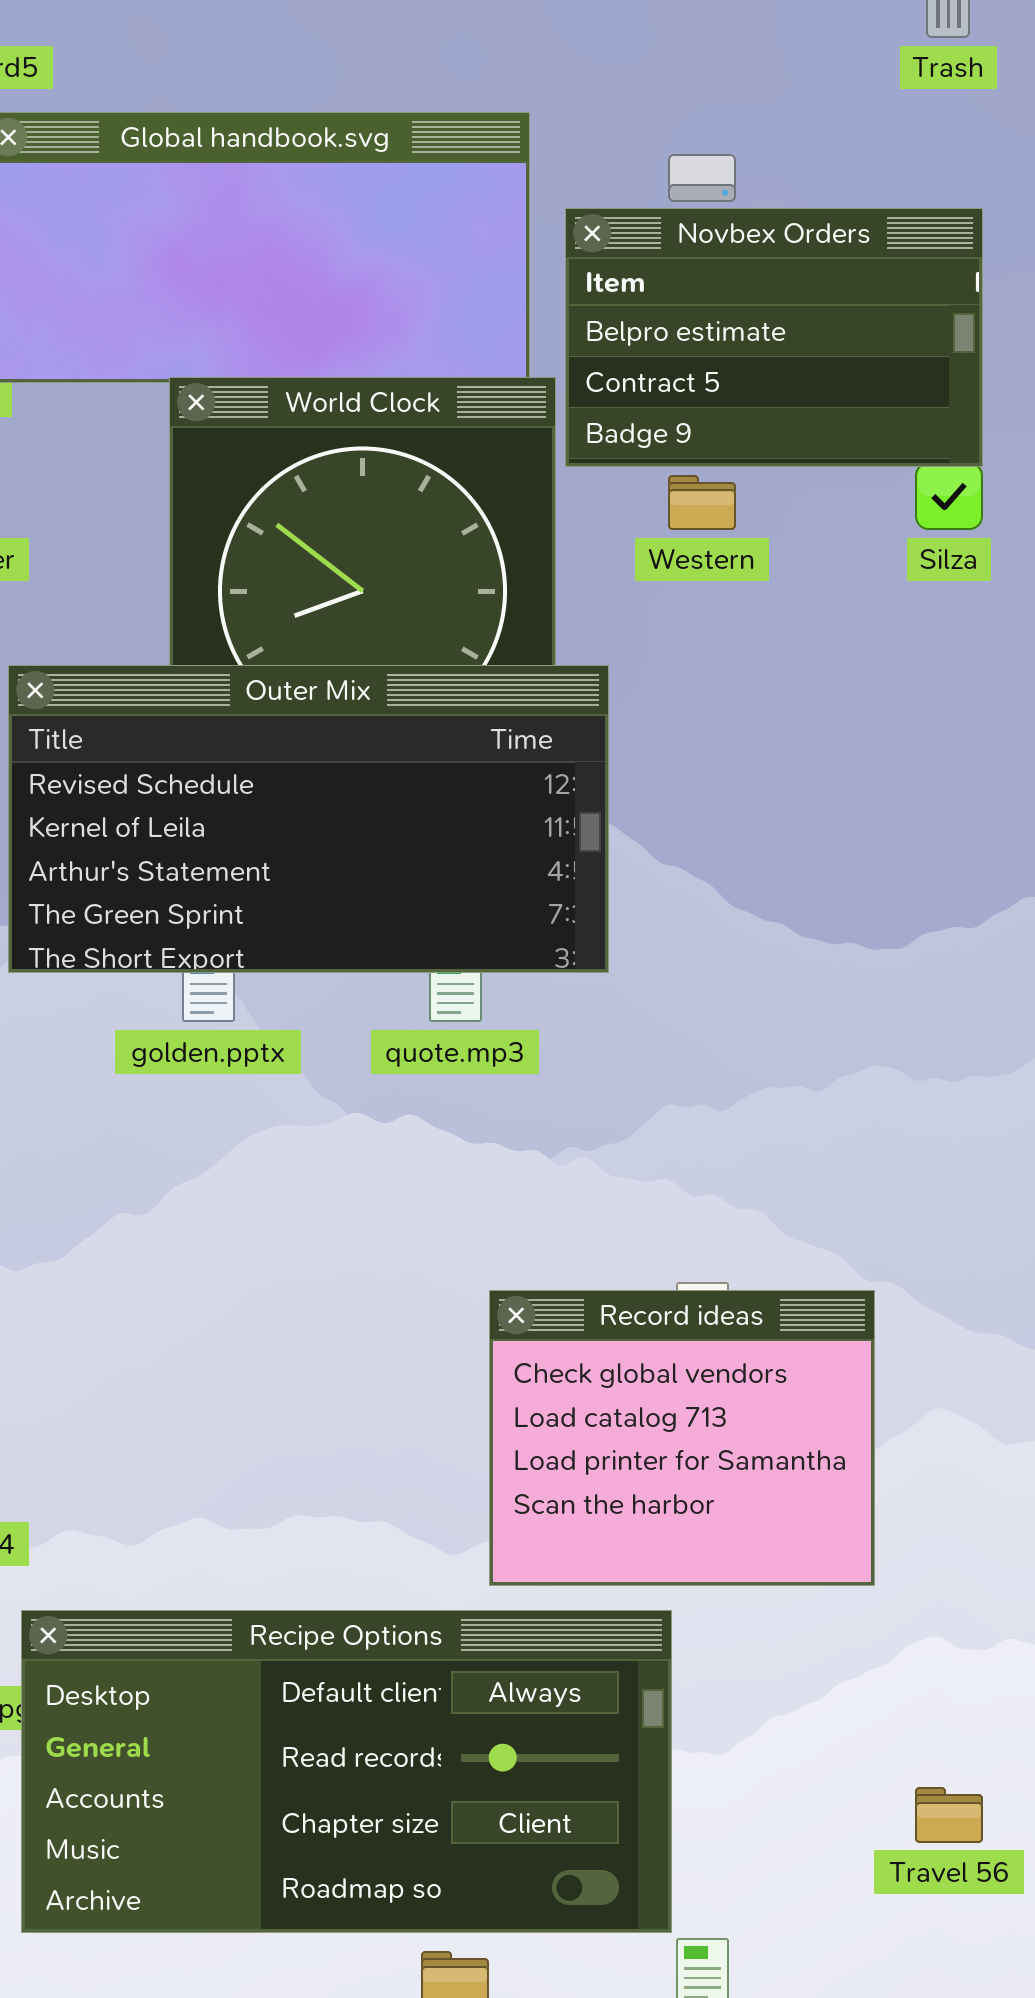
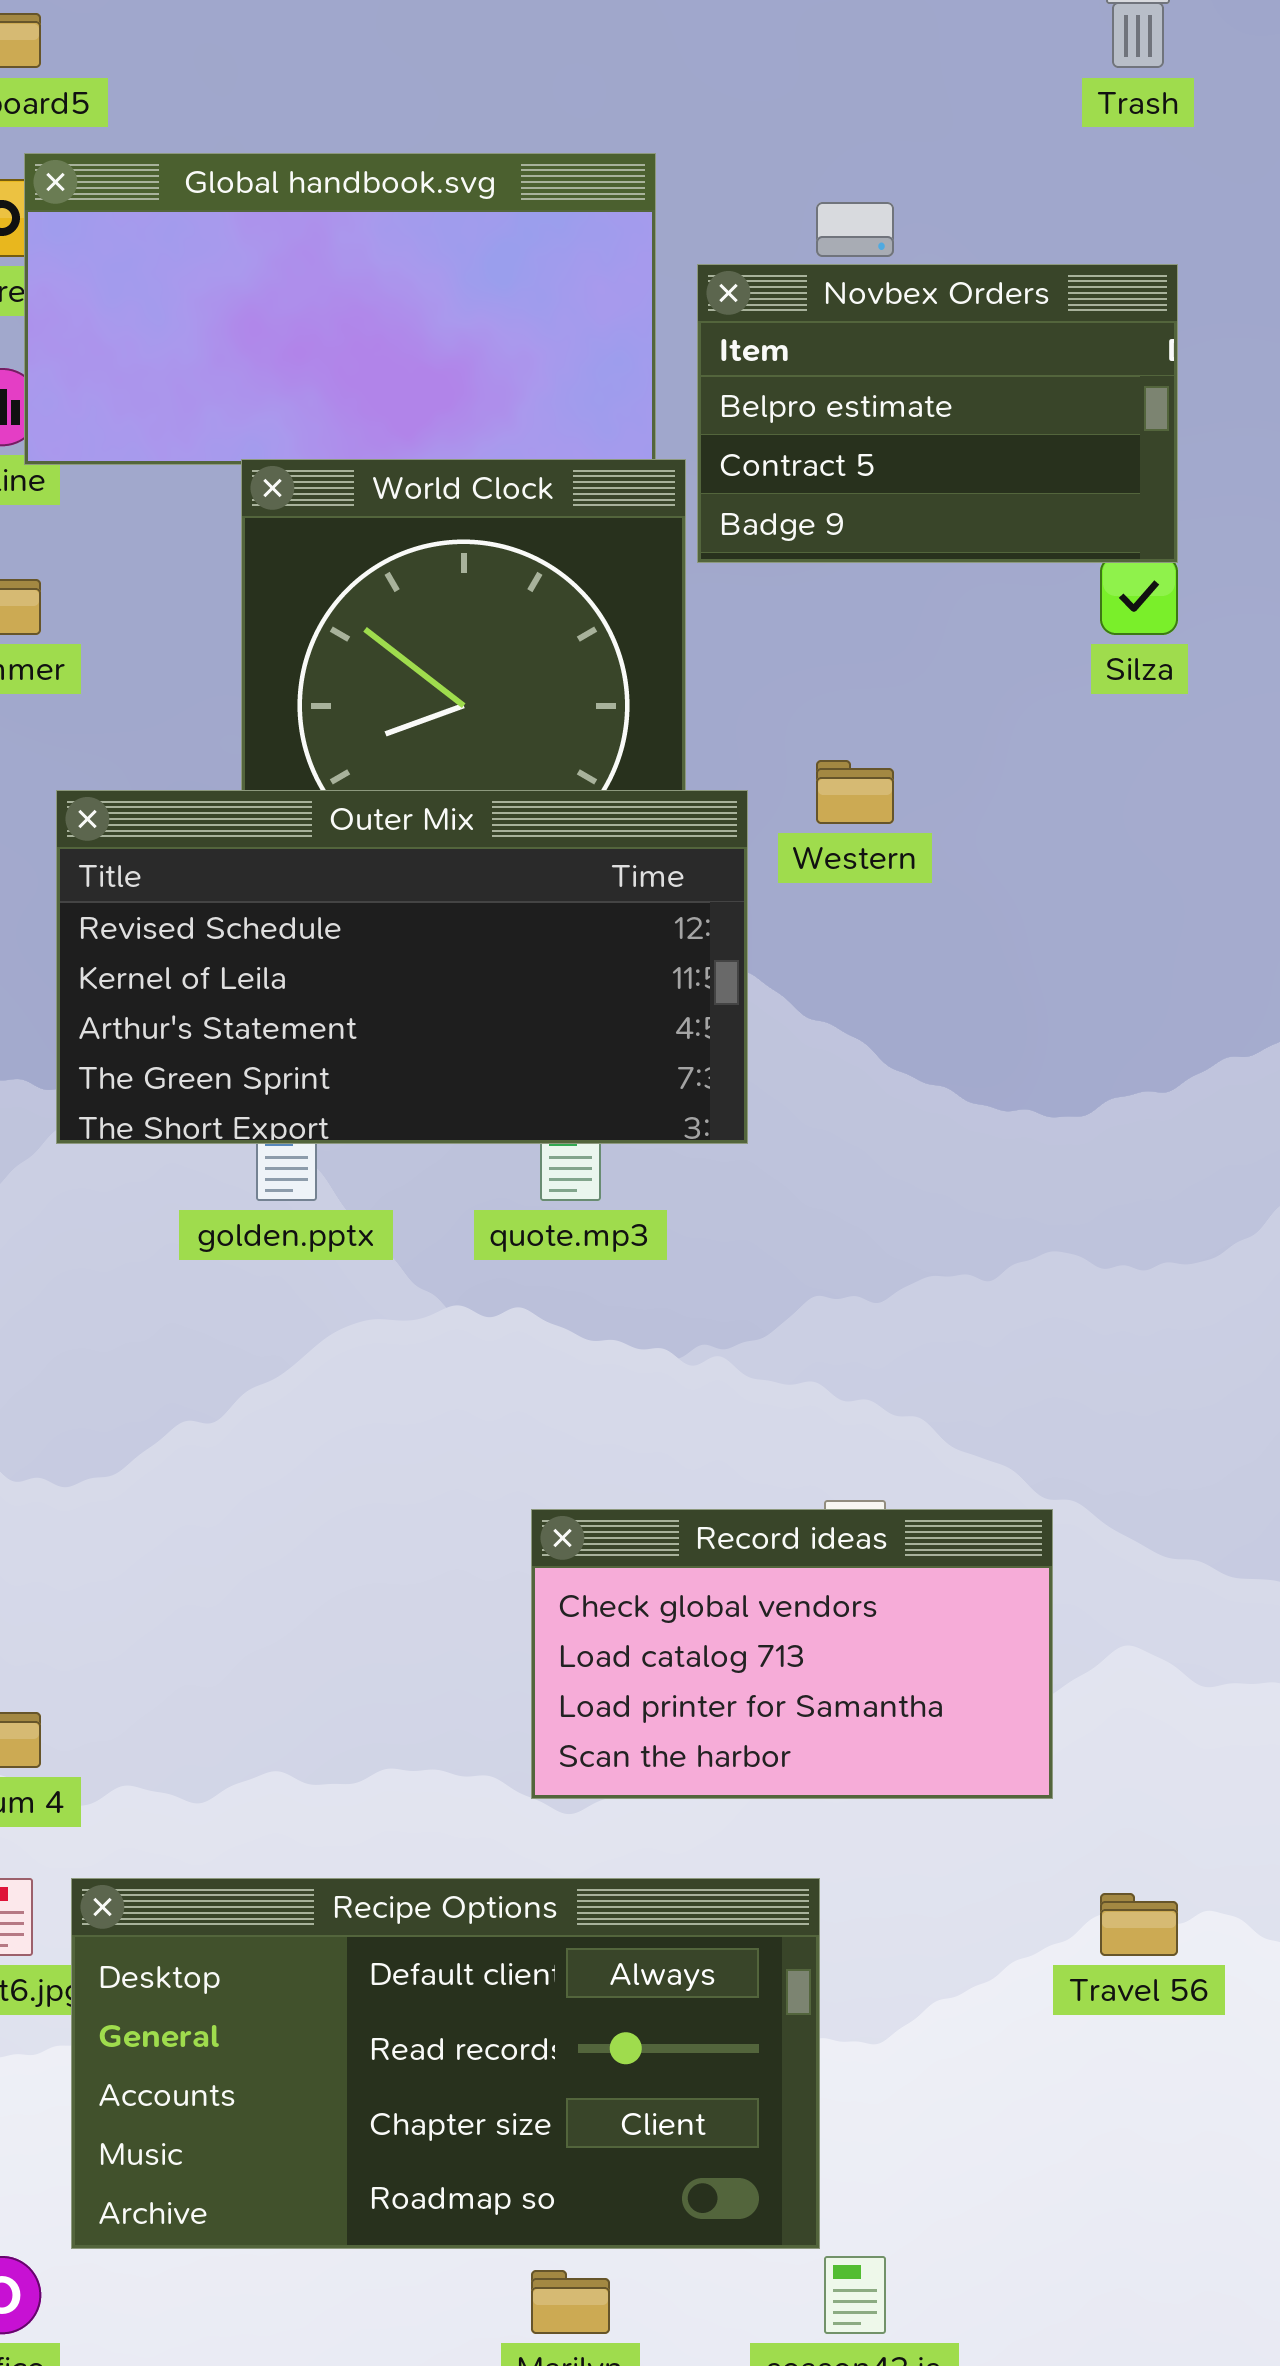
Western: [668,475,736,530] -> [816,760,894,824], moved
Record ideas: [489,1290,875,1586] -> [531,1509,1053,1799], resized
Travel 56: [915,1787,983,1843] -> [1100,1893,1178,1956], moved

